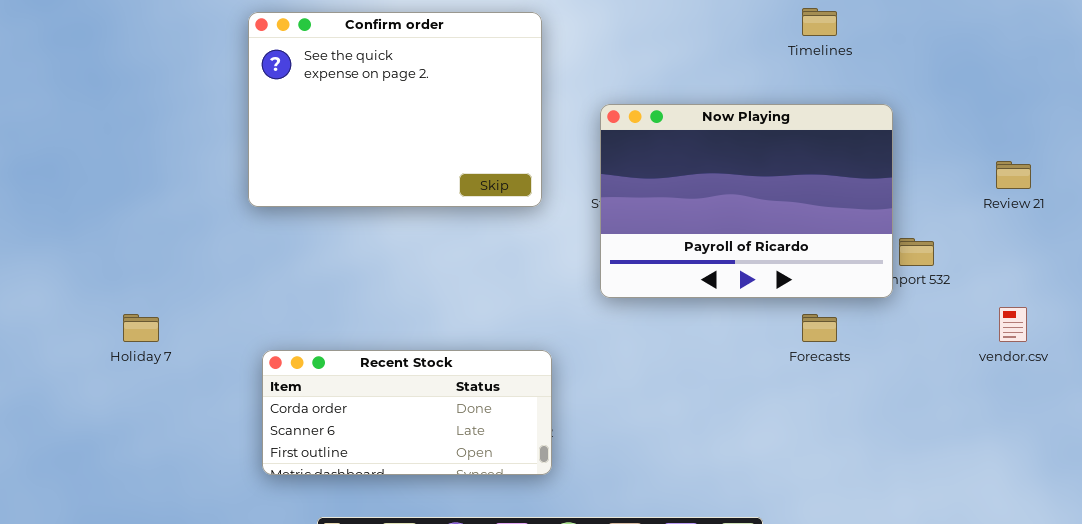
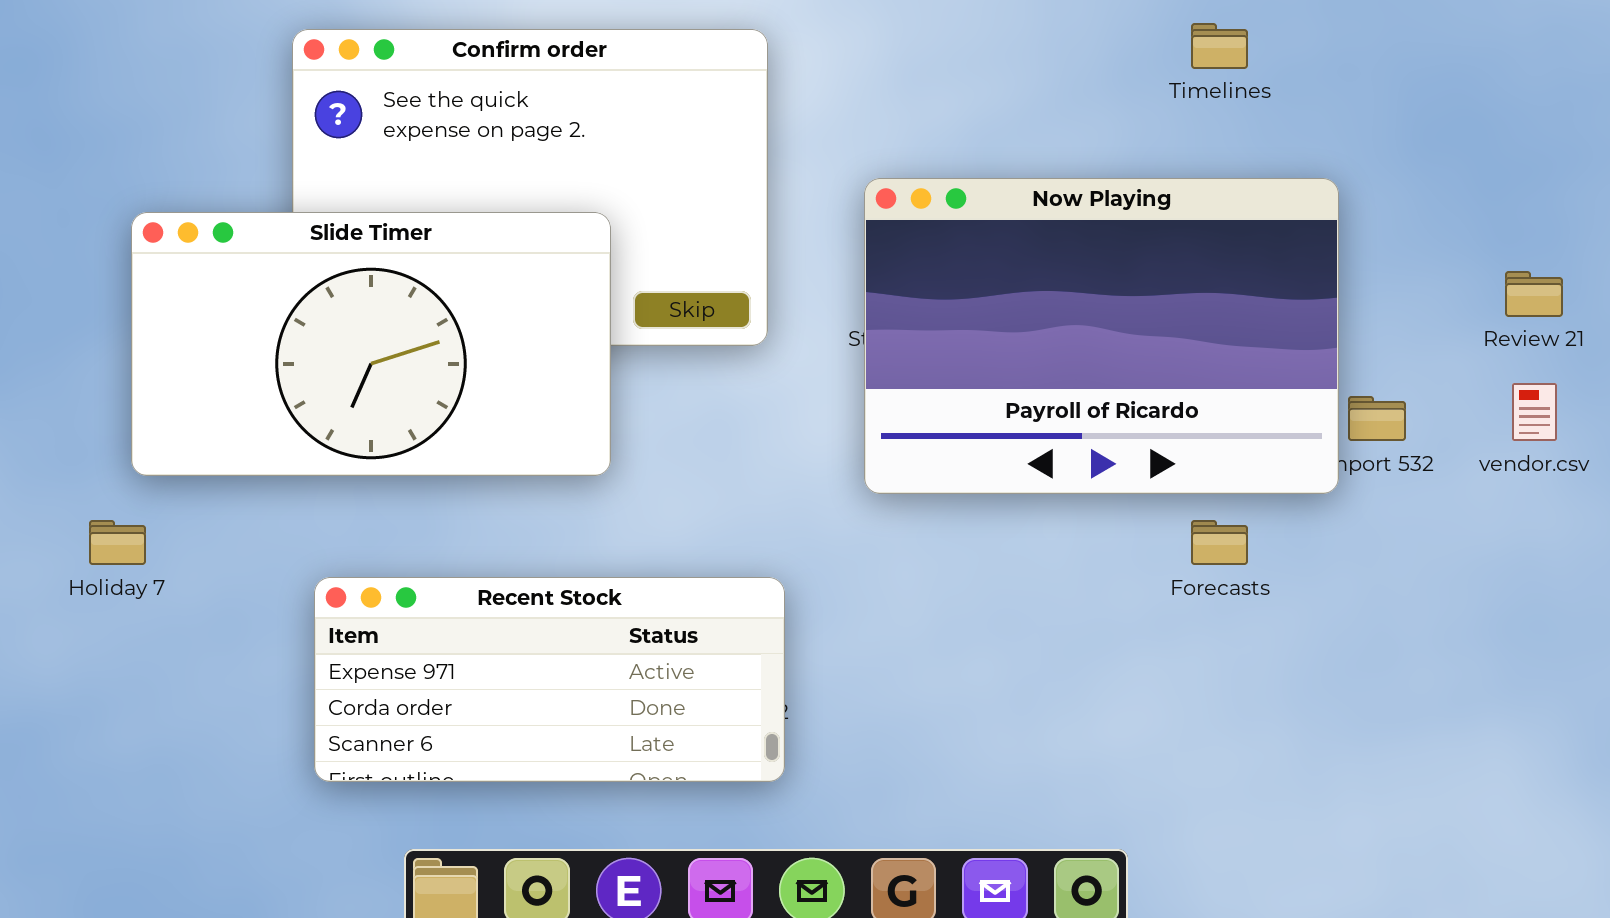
Slide Timer: none -> [131,212,611,476], opened
vendor.csv: [999,307,1027,342] -> [1512,383,1557,441], moved
Recent Stock: [262,350,552,475] -> [314,577,785,782], scrolled up 1 row

